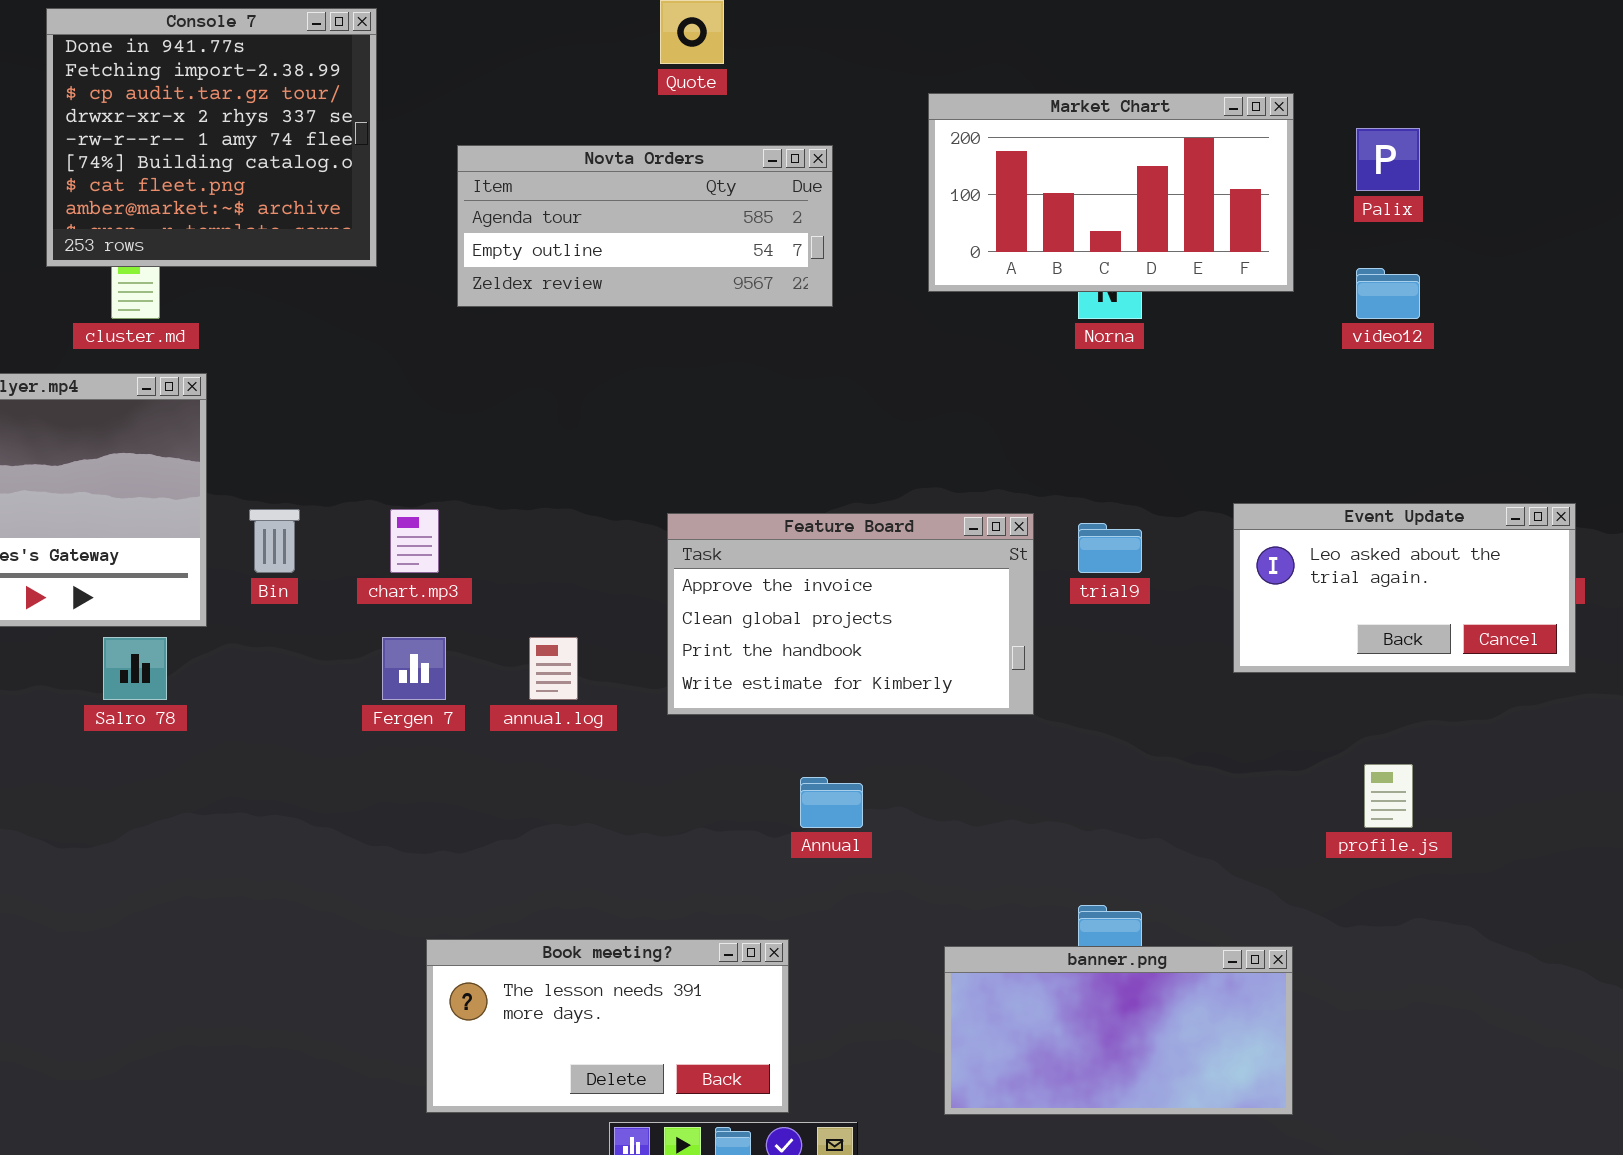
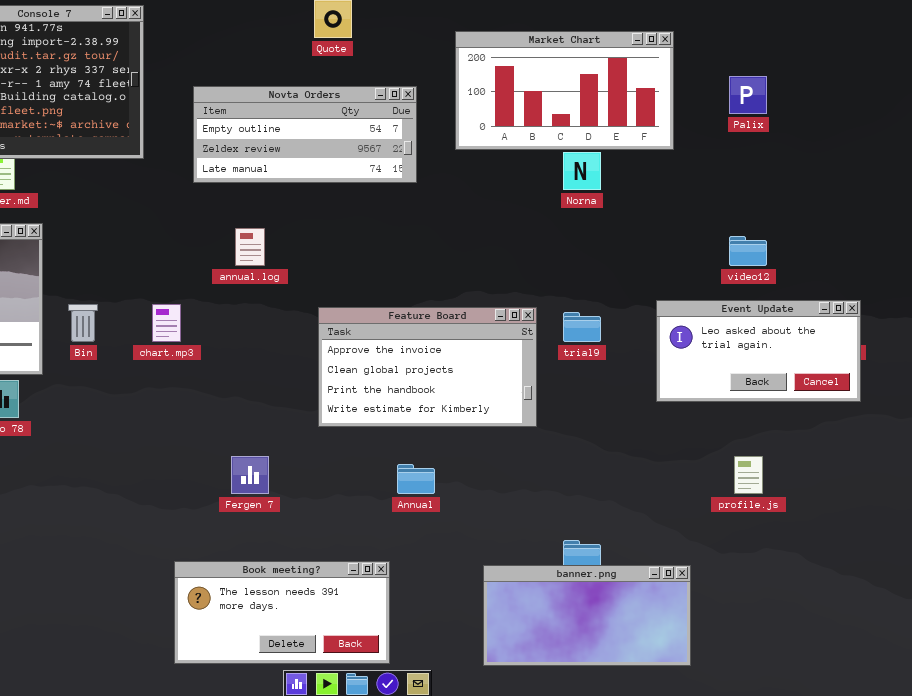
Market Chart: [928,93,1294,292] -> [455,31,674,150], moved
Novta Orders: [457,145,833,307] -> [193,86,417,183], scrolled down 1 row
video12: [1356,268,1420,319] -> [729,236,767,266], moved
Fergen 7: [382,637,446,700] -> [231,456,269,494], moved
annual.log: [529,637,578,700] -> [235,228,265,266], moved

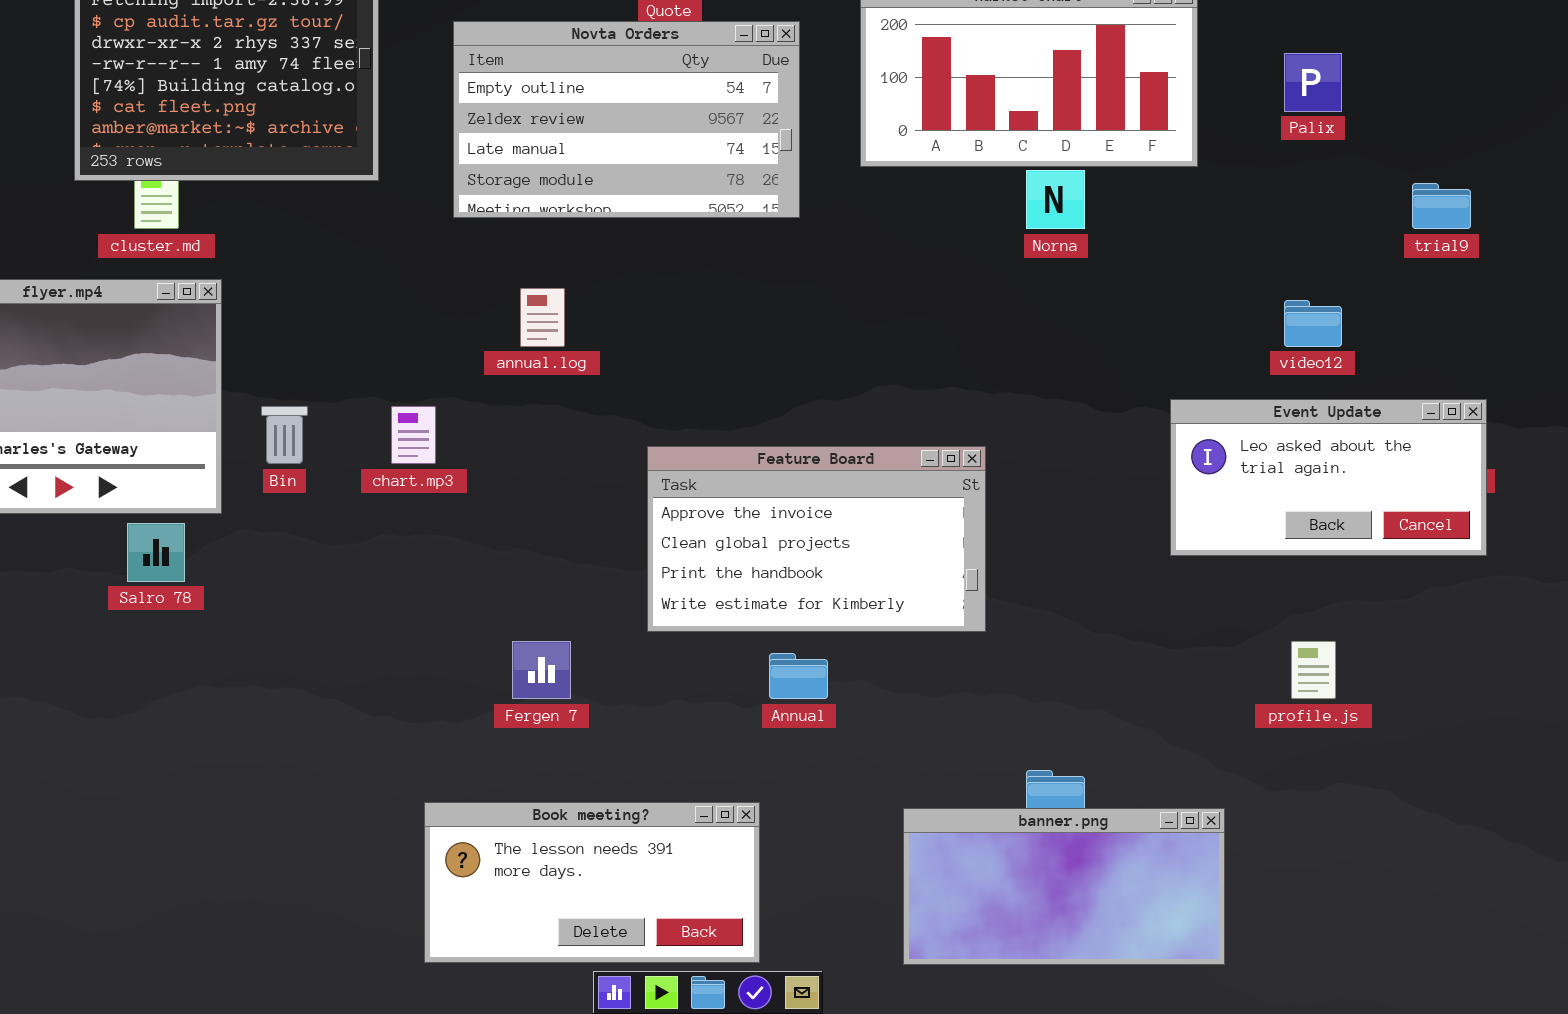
Novta Orders: [193,86,417,183] -> [453,21,800,218], resized
Feature Board: [318,307,537,427] -> [647,446,986,632], moved
trial9: [563,312,601,342] -> [1412,183,1471,229], moved

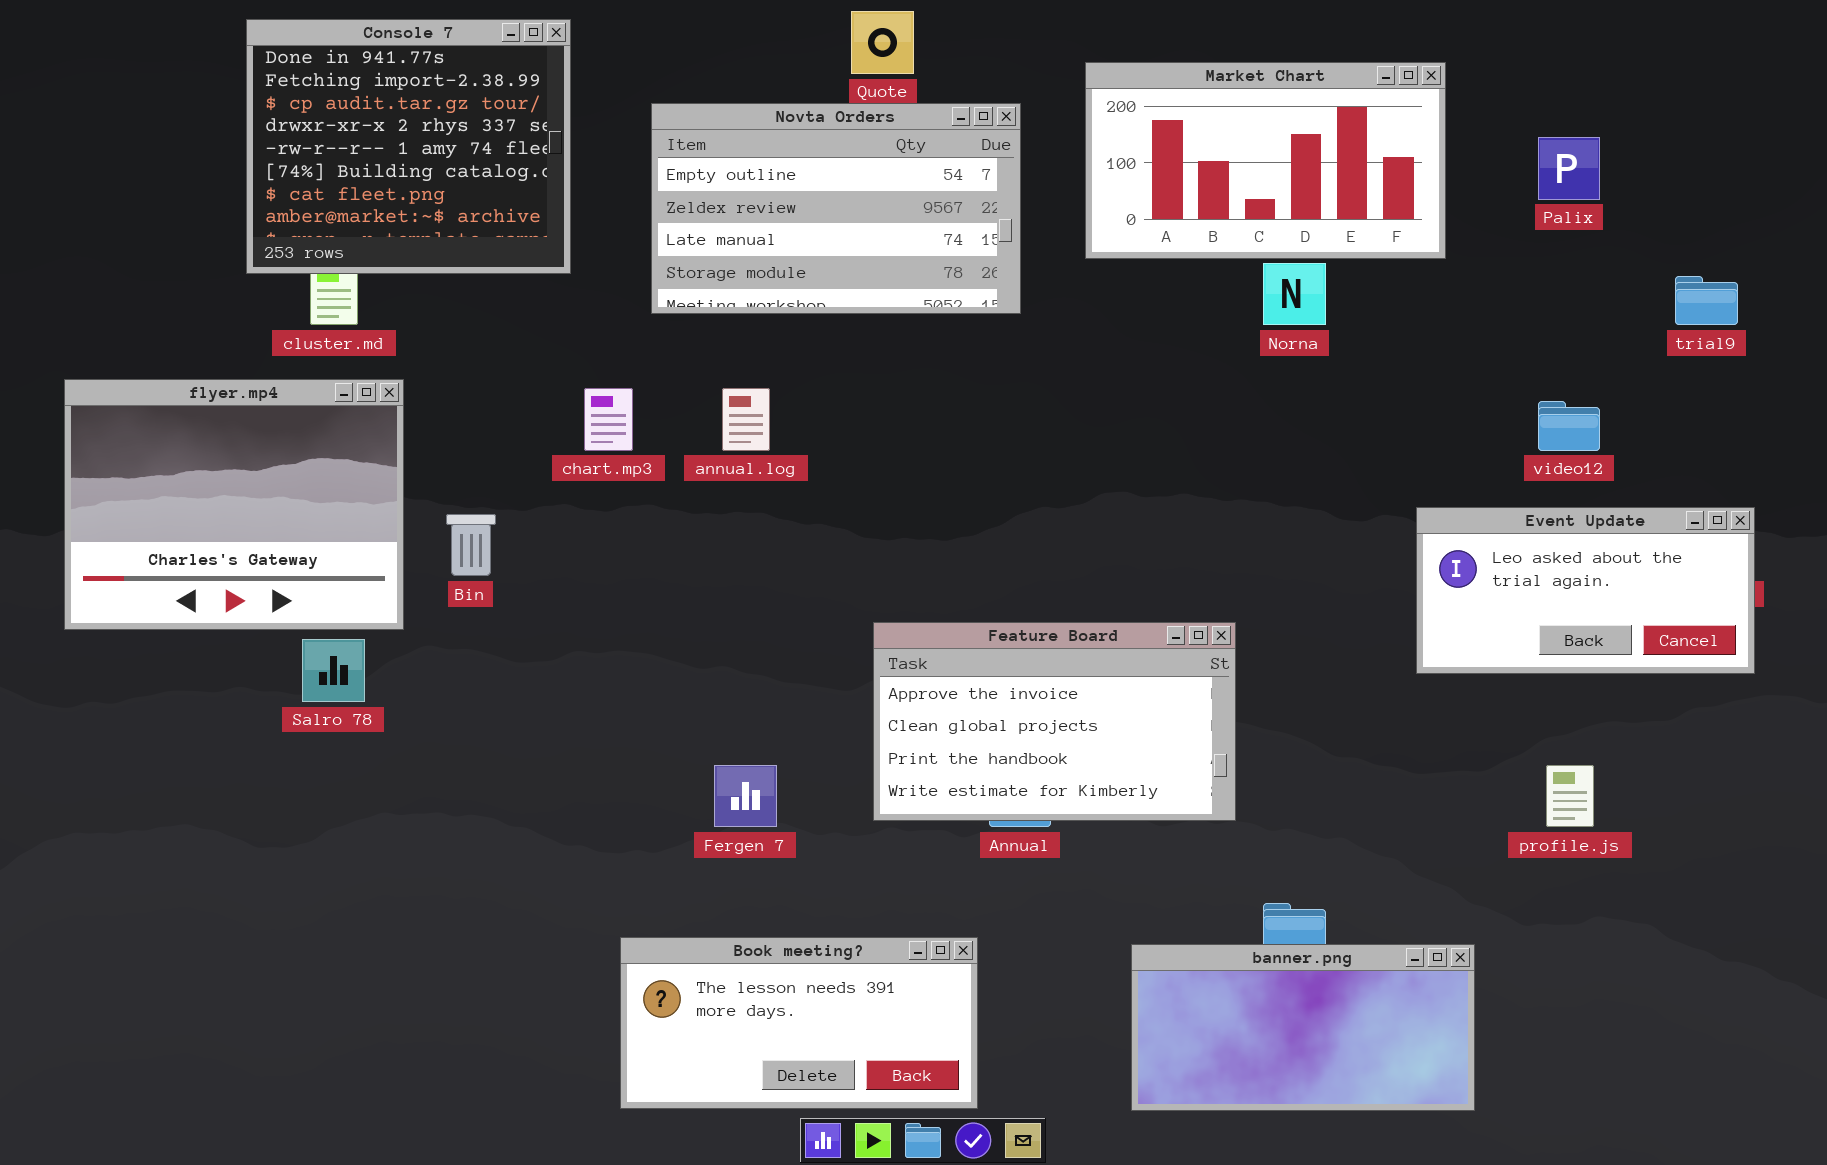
chart.mp3: [391,406,436,464] -> [584,388,633,451], moved
Feature Board: [647,446,986,632] -> [873,622,1236,821], moved

